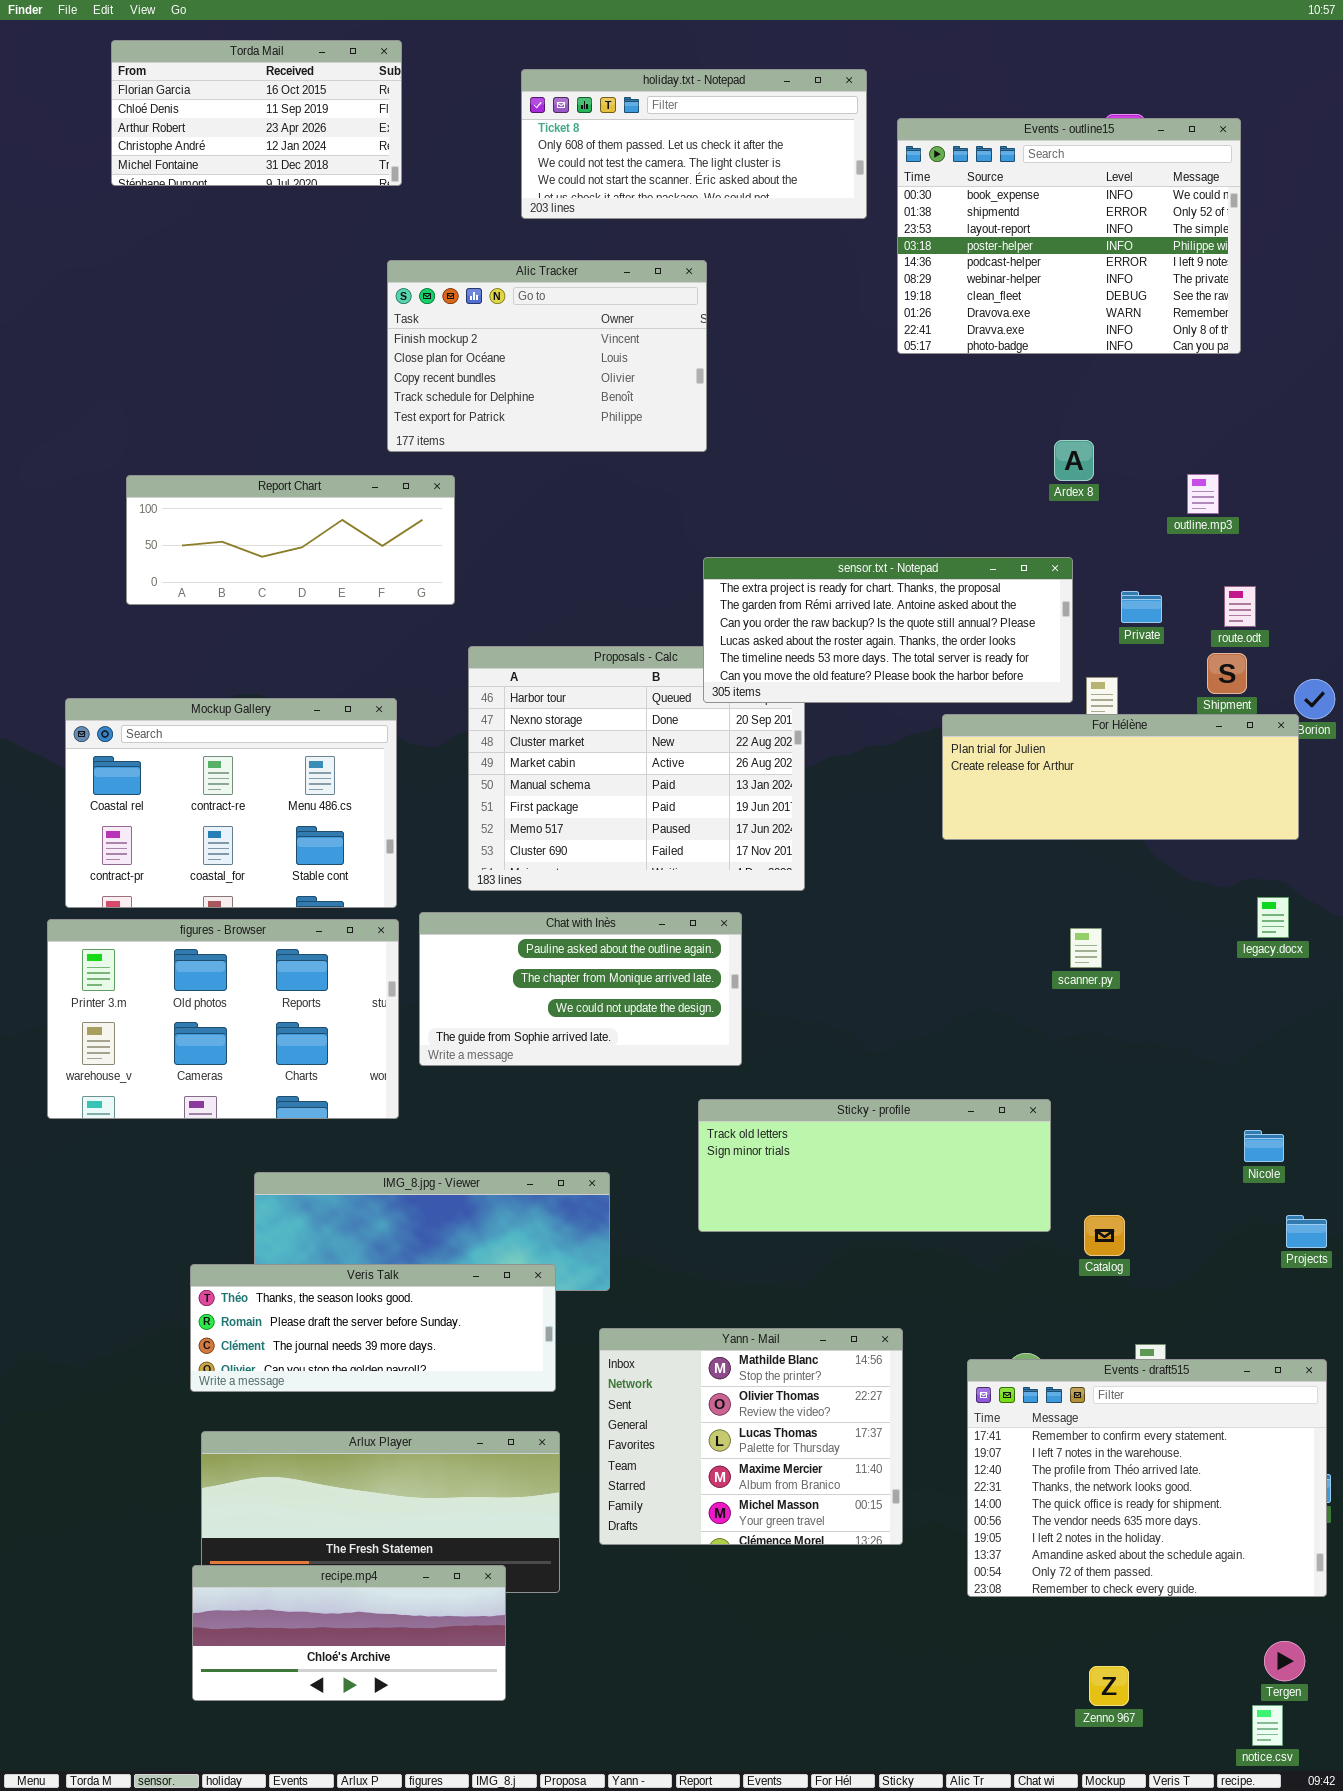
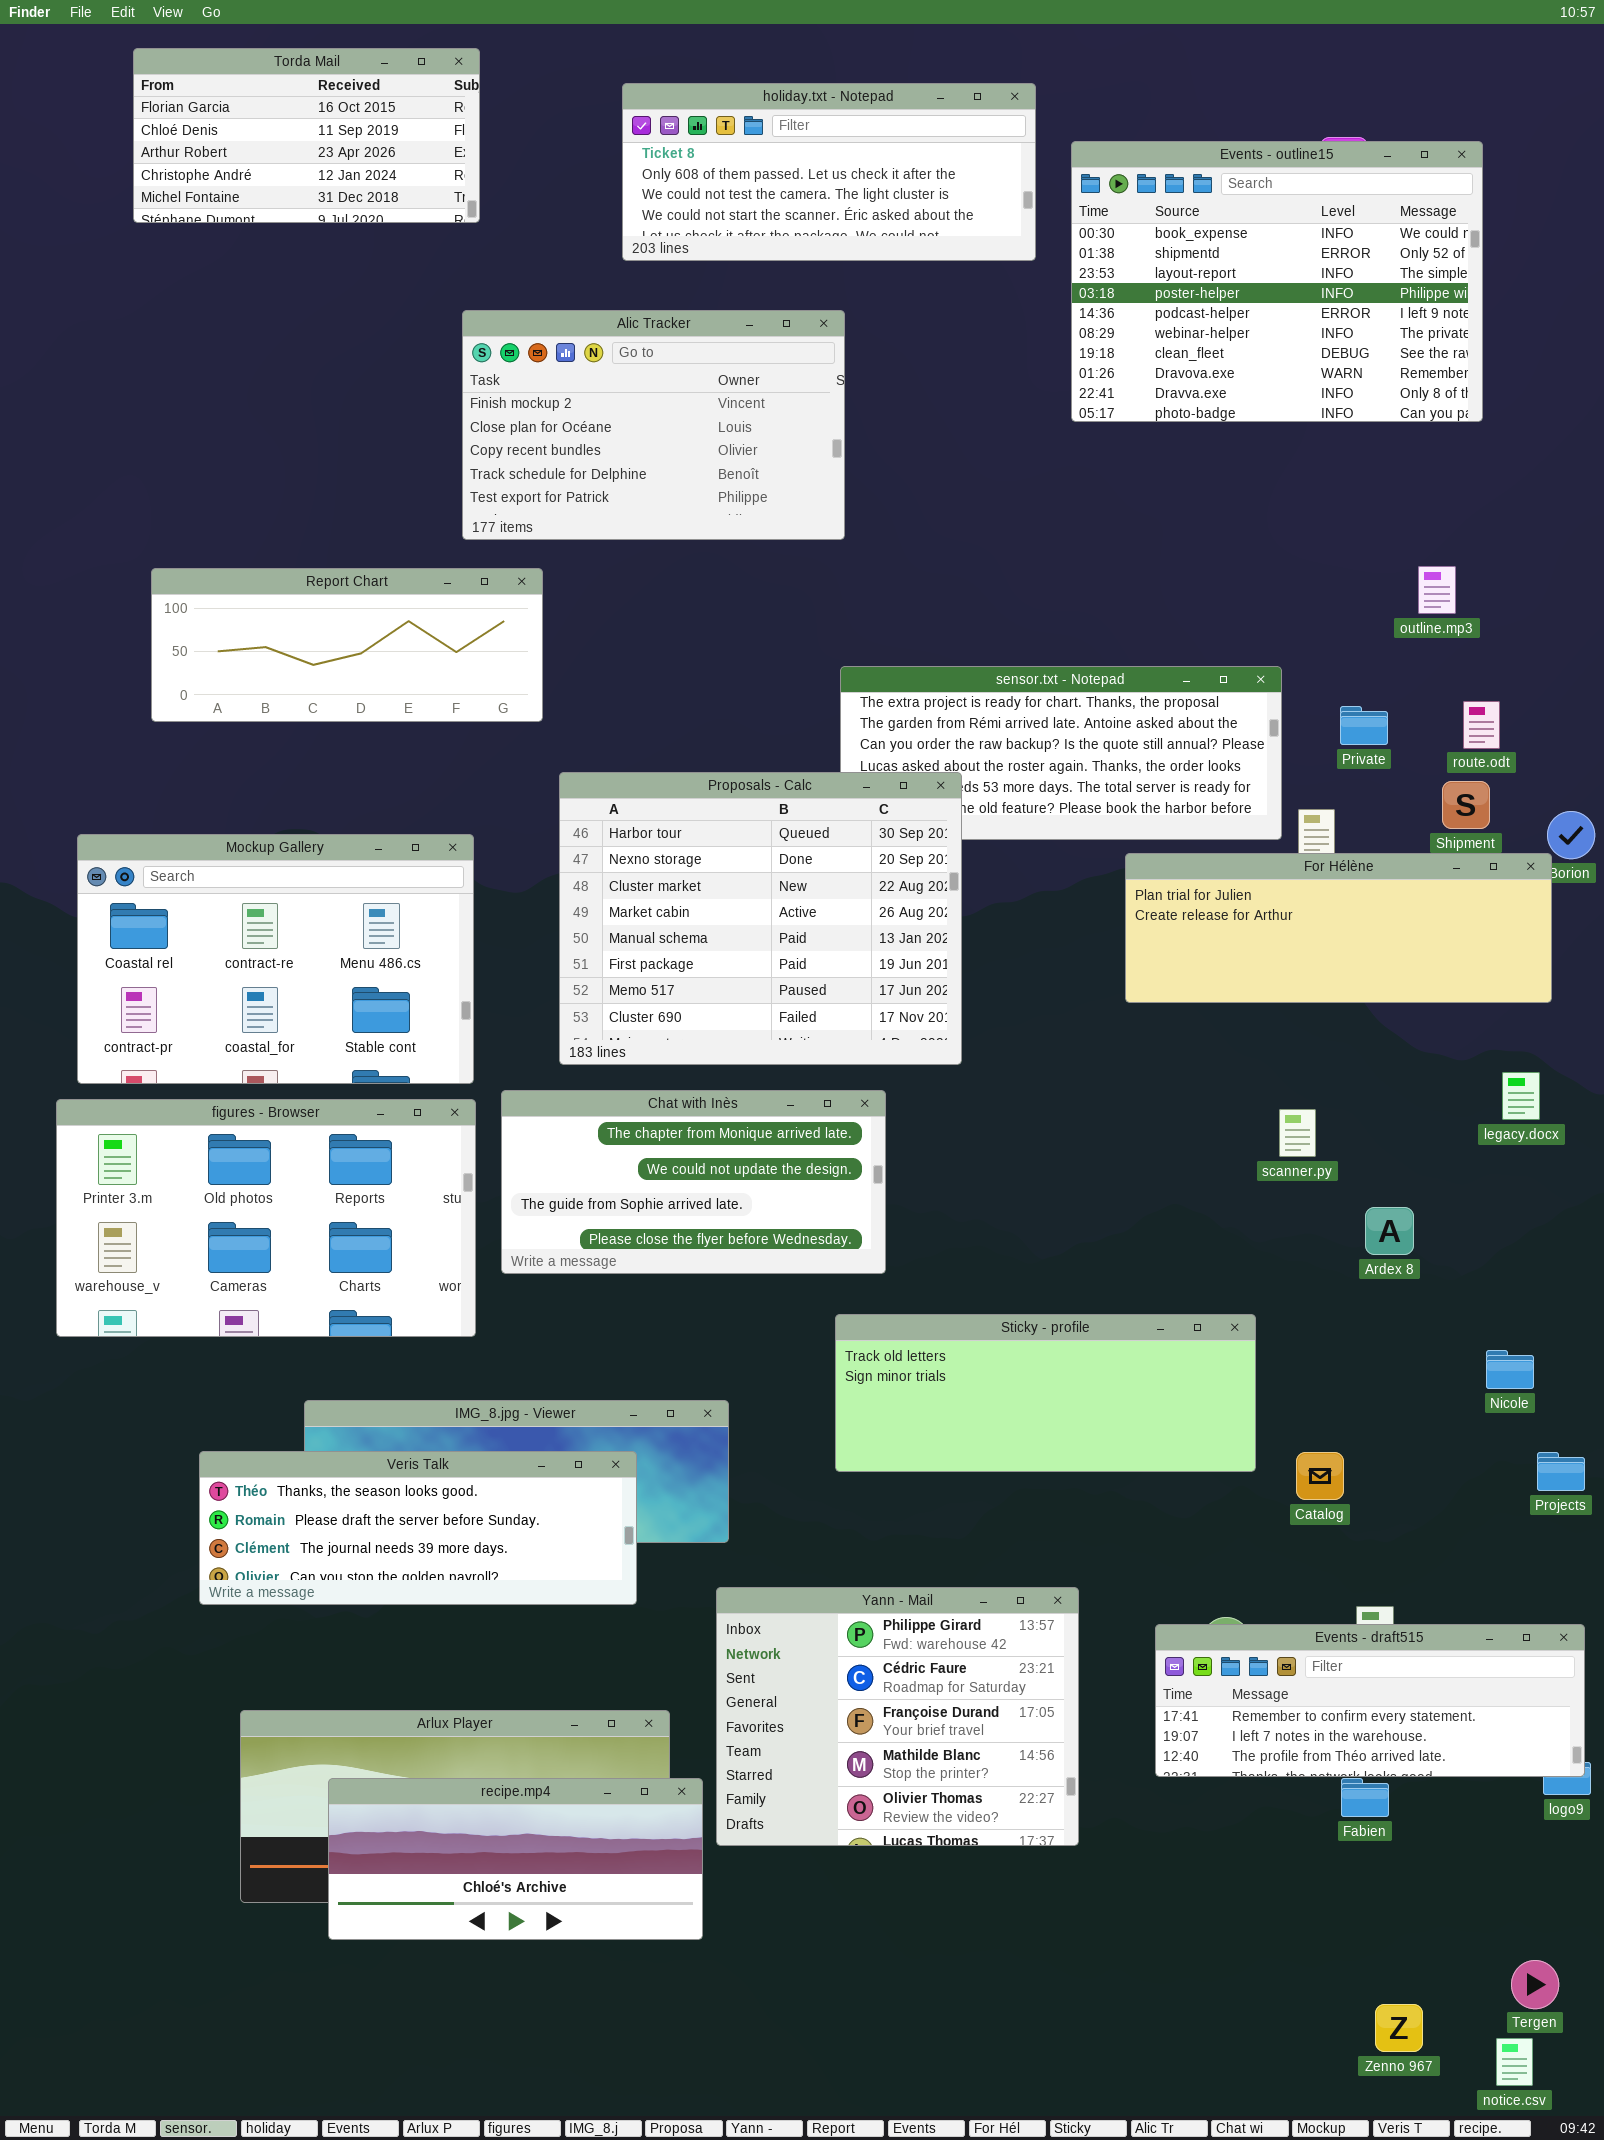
Ardex 8: [1054,440,1094,481] -> [1365,1207,1414,1255], moved
Proposals - Calc: [468,646,805,891] -> [559,772,962,1065], raised
Chat with Inès: [419,912,742,1066] -> [501,1090,886,1274], scrolled down 1 row
Veris Talk: [190,1264,556,1392] -> [199,1451,637,1605], moved
Yann - Mail: [599,1328,903,1545] -> [716,1587,1079,1846], scrolled up 3 rows
Events - draft515: [967,1359,1327,1597] -> [1155,1624,1585,1777], resized
recipe.mp4: [192,1565,506,1701] -> [328,1778,703,1940], moved
Zenno 967: [1089,1666,1129,1706] -> [1375,2004,1423,2052], moved

